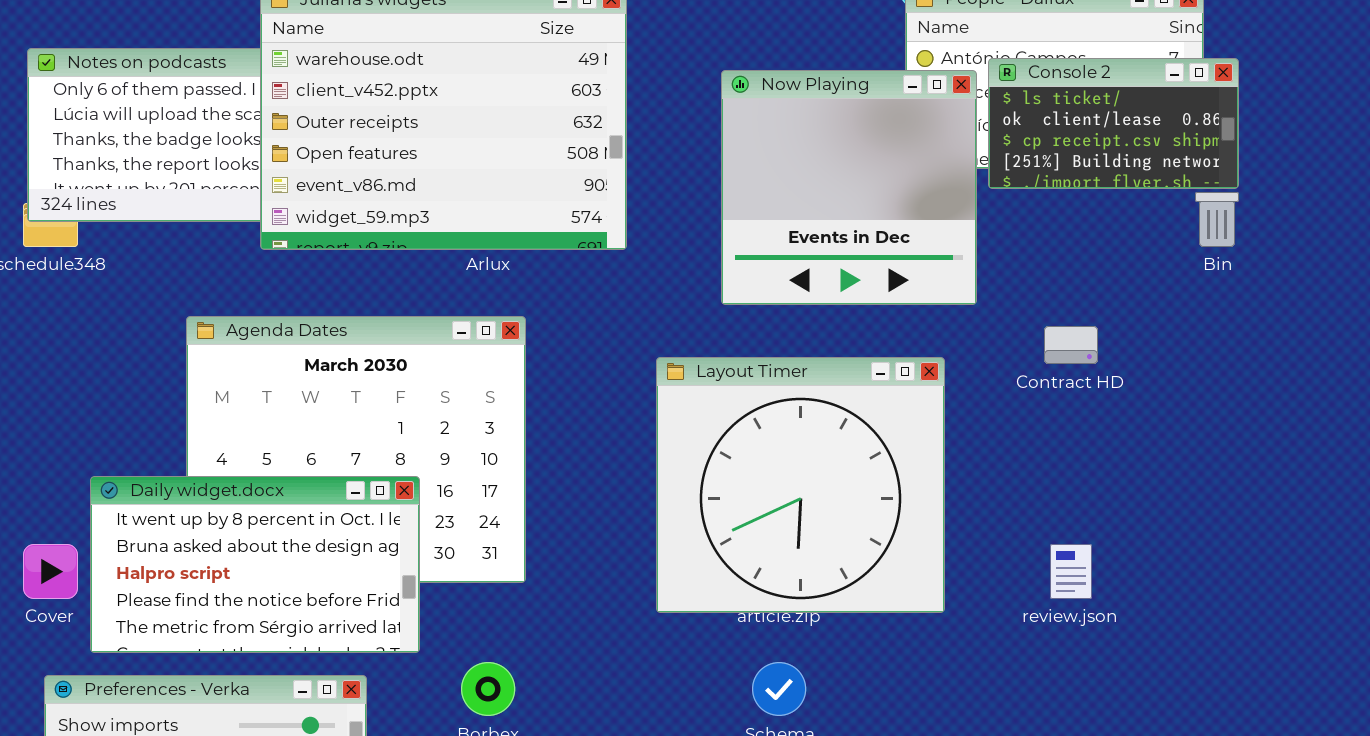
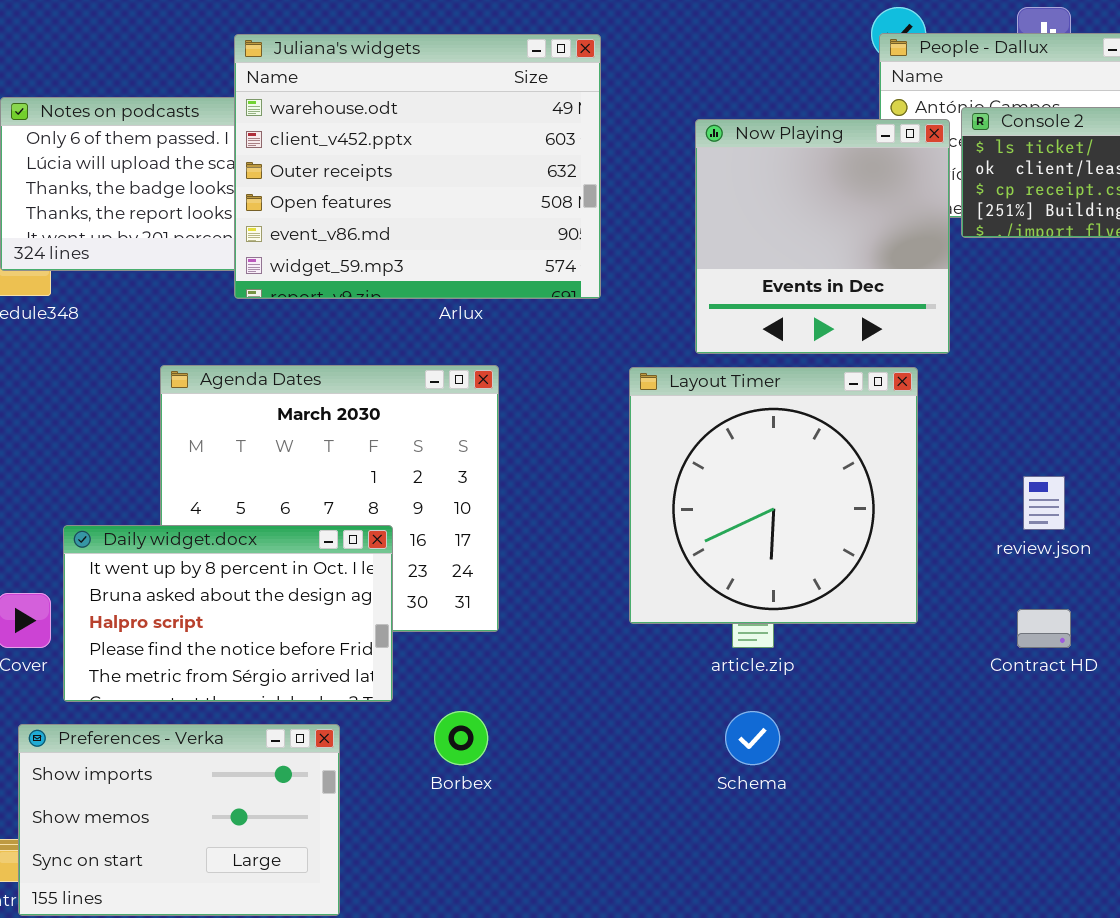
Contract HD: [1044,326,1098,364] -> [1017,609,1071,648], moved
Layout Timer: [656,357,945,613] -> [629,367,918,624], moved
review.json: [1050,544,1092,599] -> [1023,476,1065,530], moved

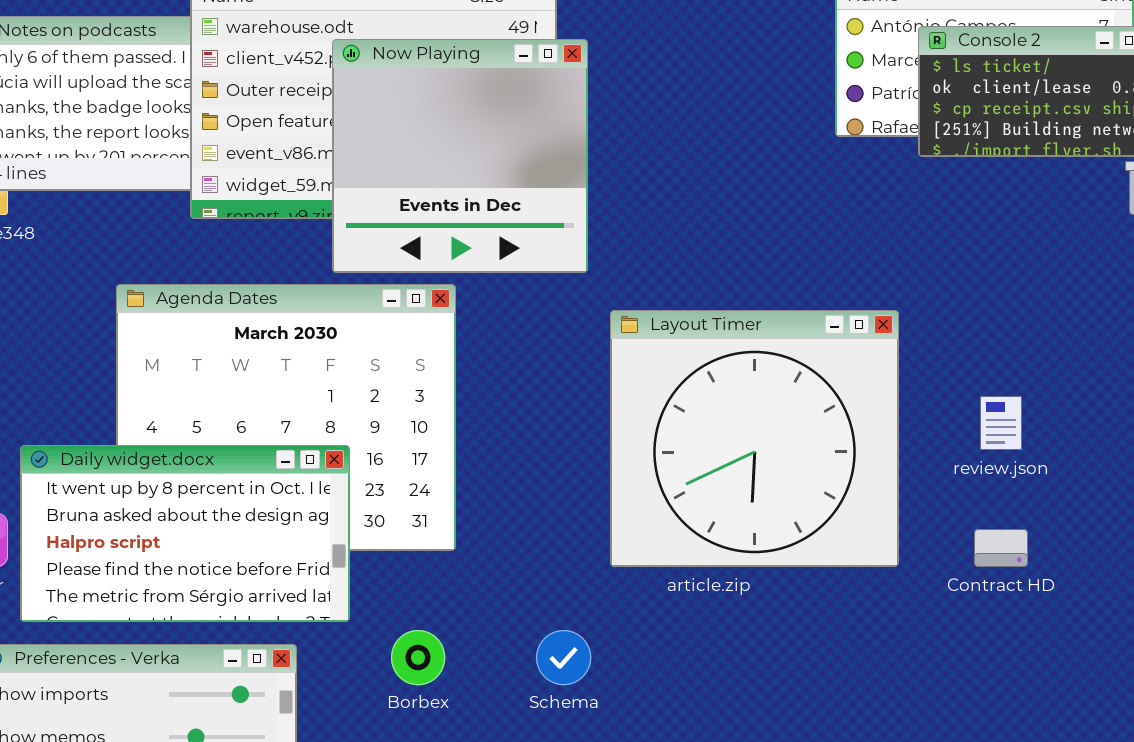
Now Playing: [695,119,950,354] -> [332,39,588,273], moved
Layout Timer: [629,367,918,624] -> [610,310,899,567], moved
Schema: [725,711,780,765] -> [536,630,591,685], moved

